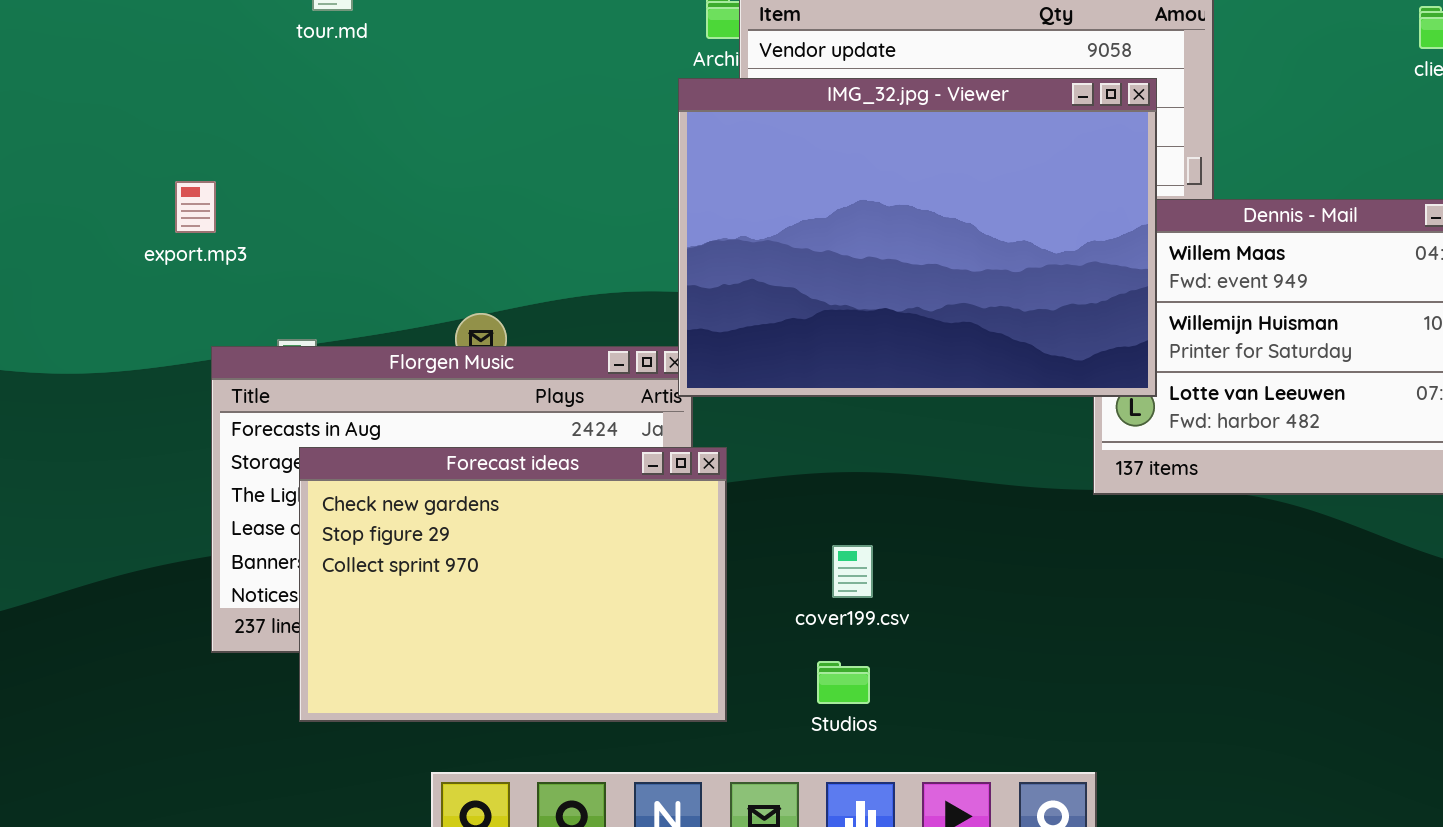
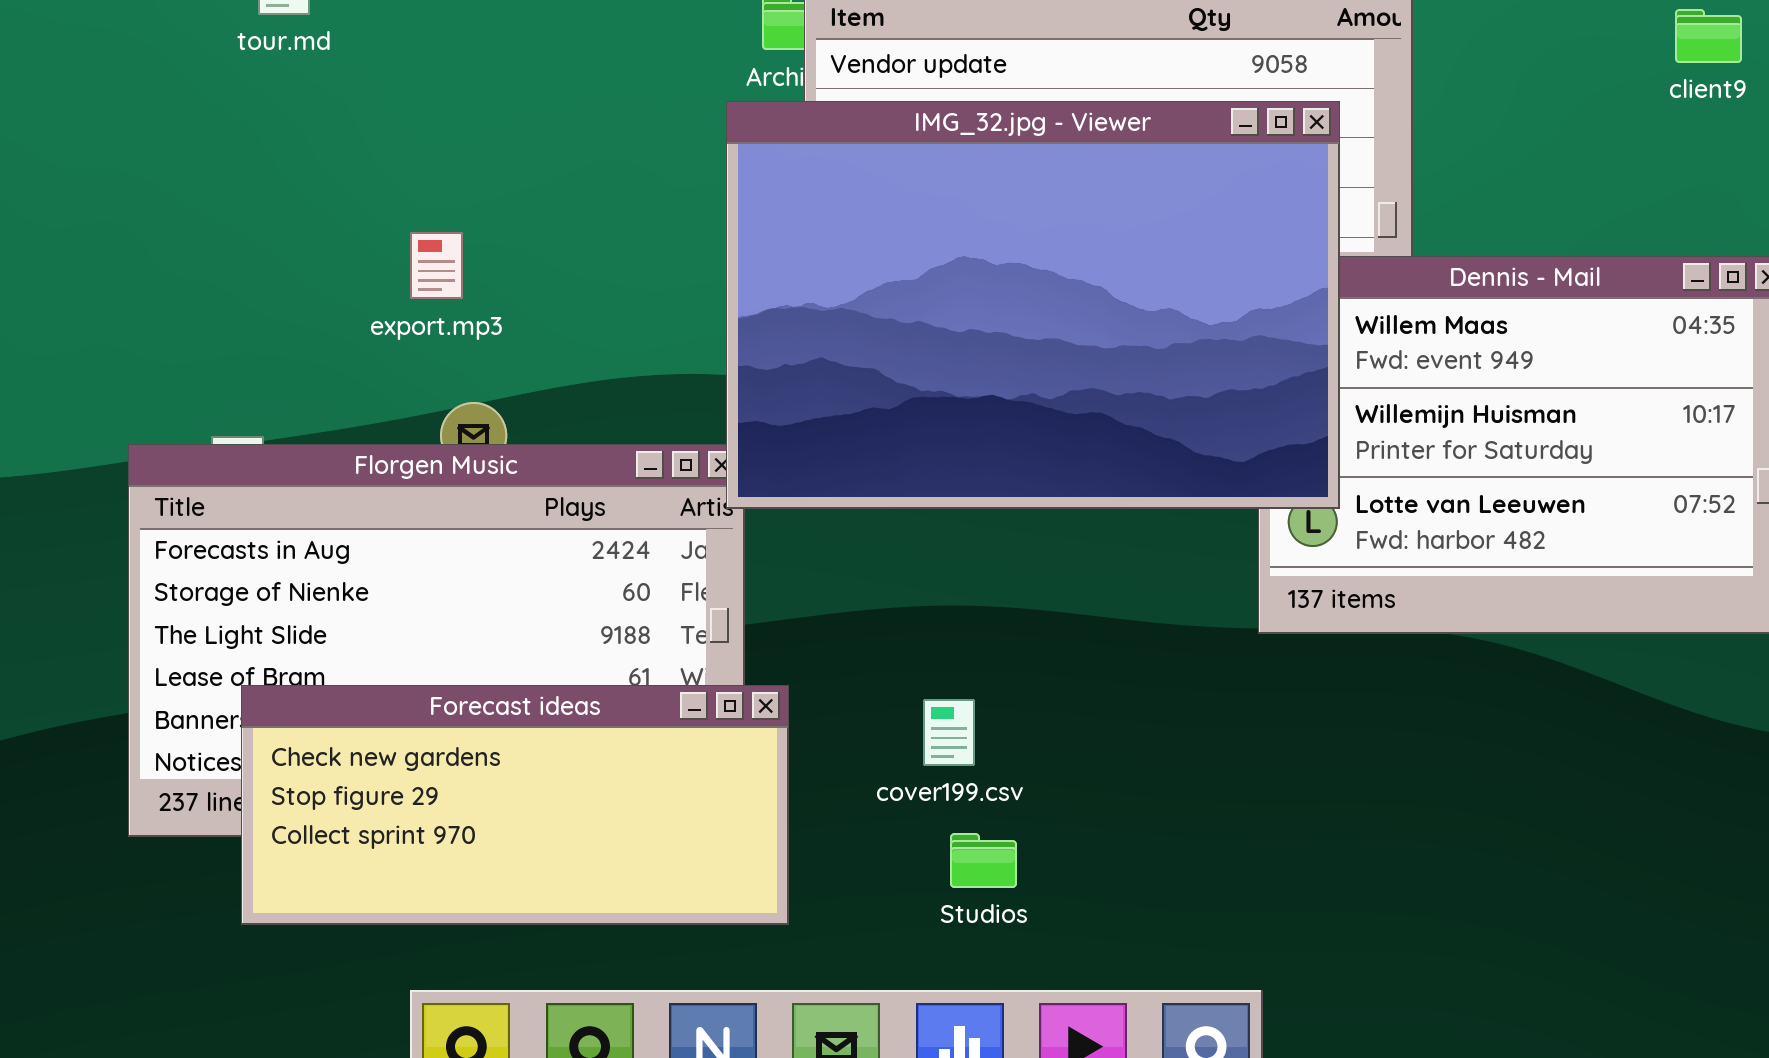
export.mp3: [175,181,216,233] -> [410,232,463,299], moved
Forecast ideas: [299,447,727,722] -> [241,685,789,925], resized
Studios: [817,661,870,704] -> [950,833,1017,888], moved

